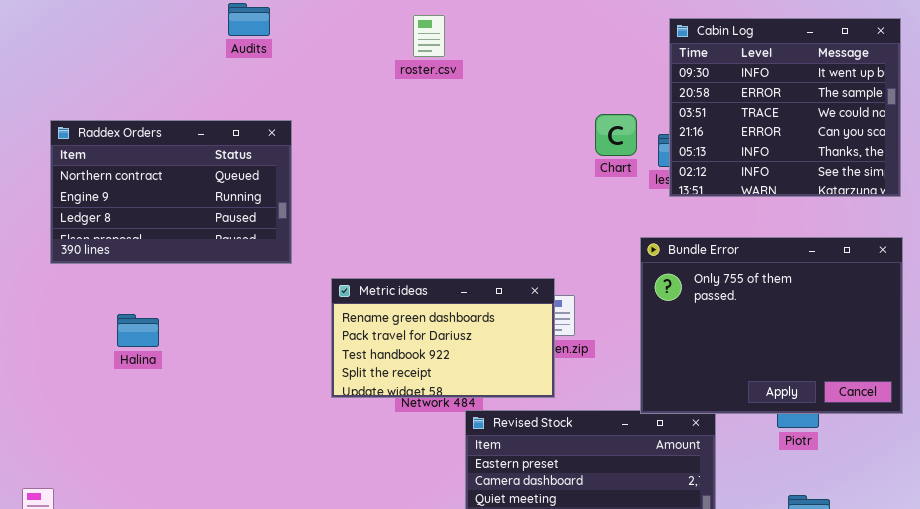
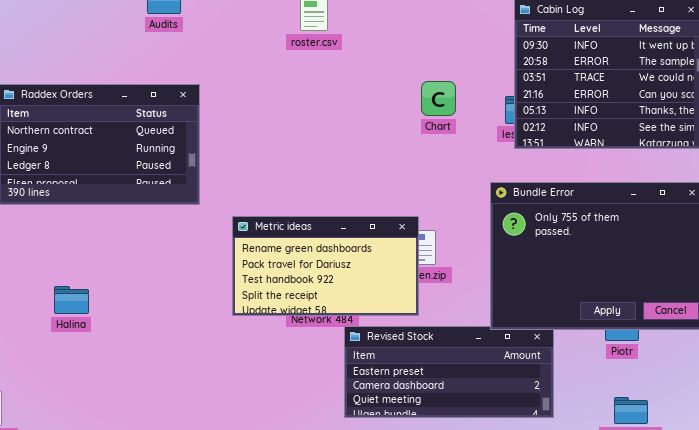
Chart: [595,114,637,156] -> [421,81,456,116], moved
Halina: [117,314,159,347] -> [54,286,89,314], moved

